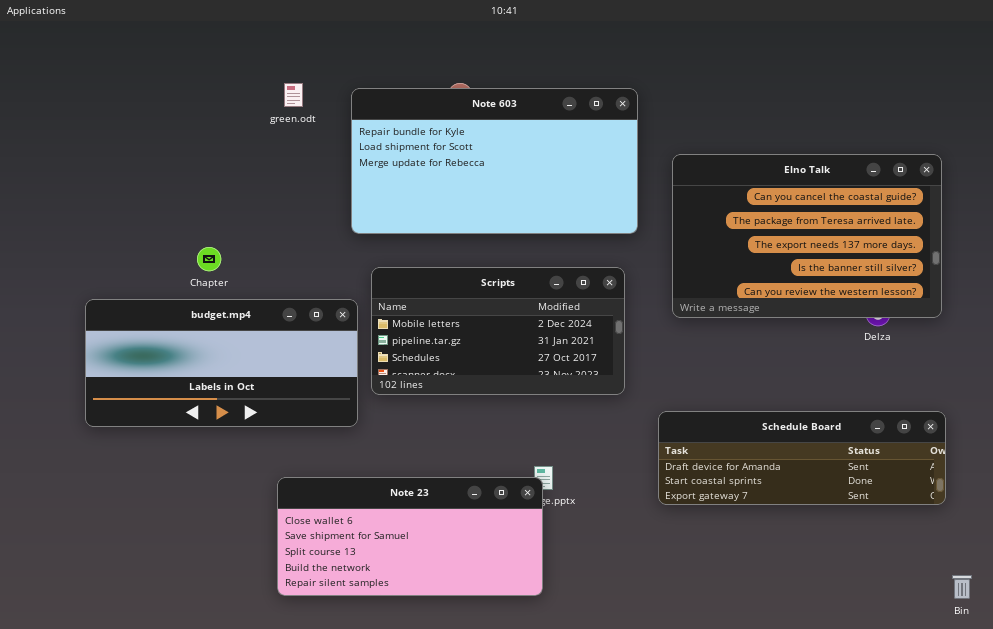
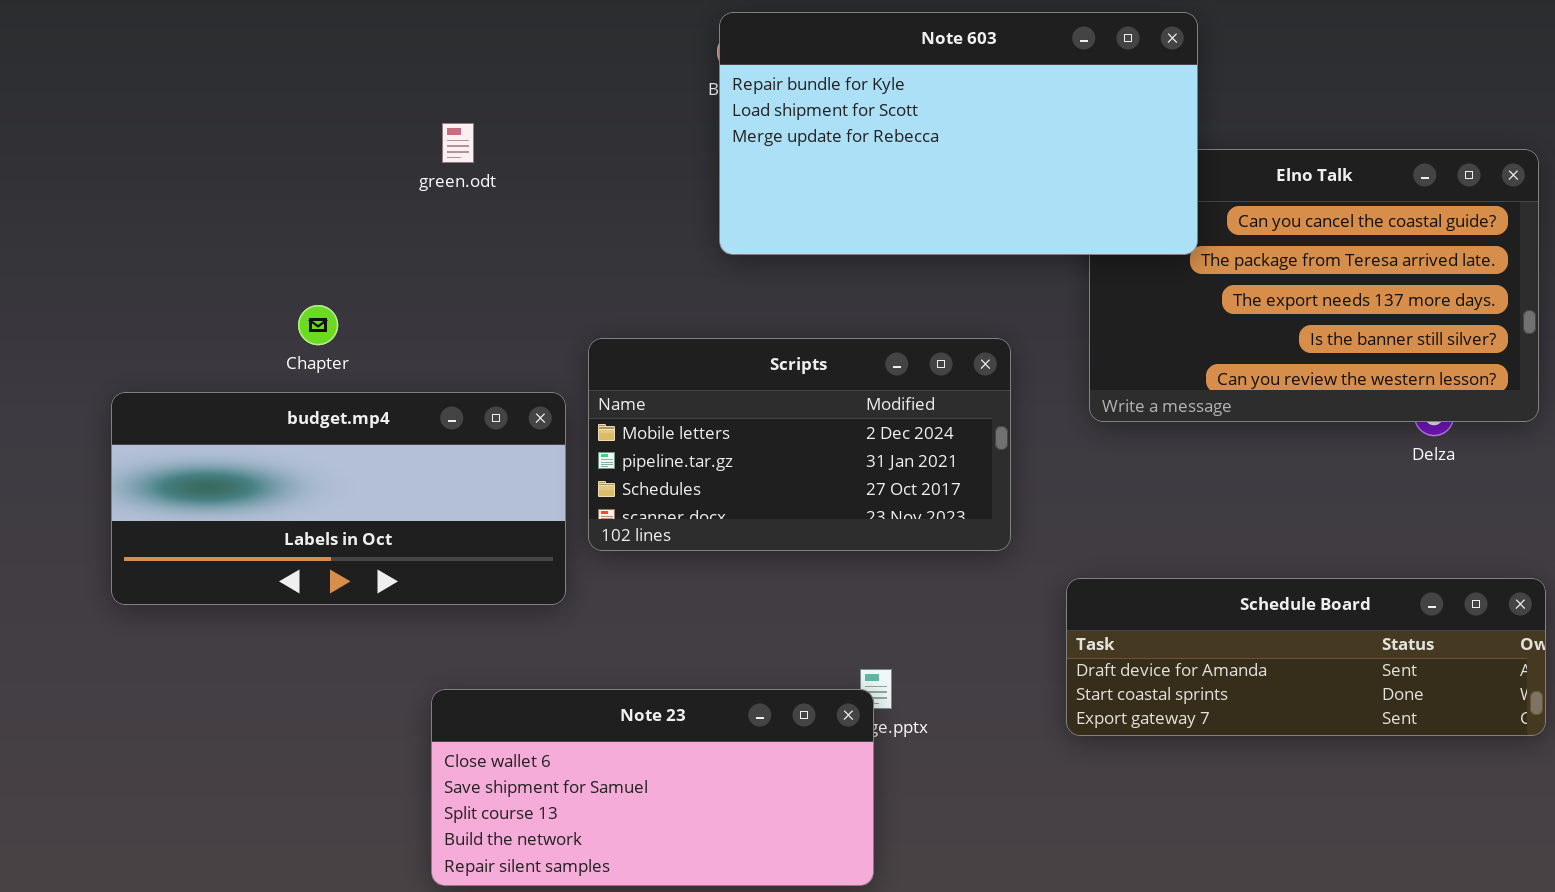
green.odt: [284,83,303,107] -> [442,123,474,163], moved
Note 603: [351,88,638,234] -> [719,12,1198,255], moved

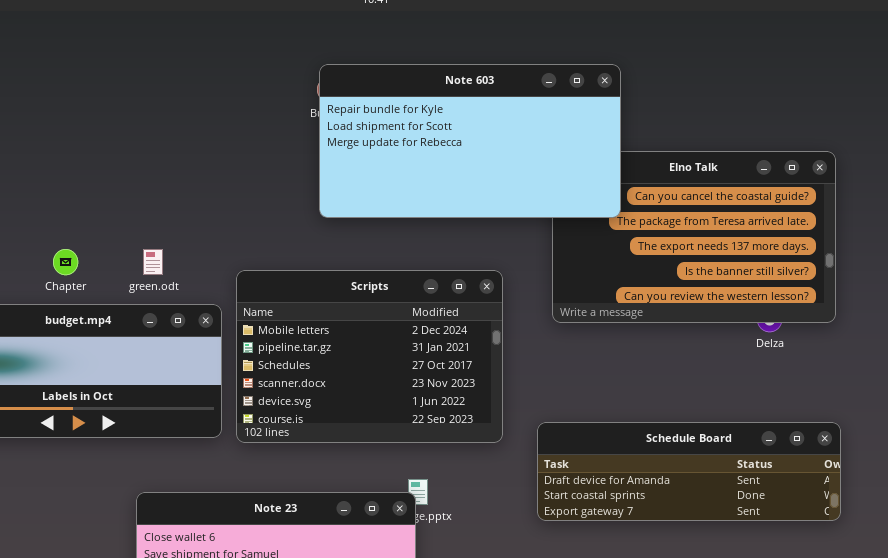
green.odt: [442,123,474,163] -> [143,249,163,275], moved
Scripts: [588,338,1011,551] -> [236,270,503,443], resized

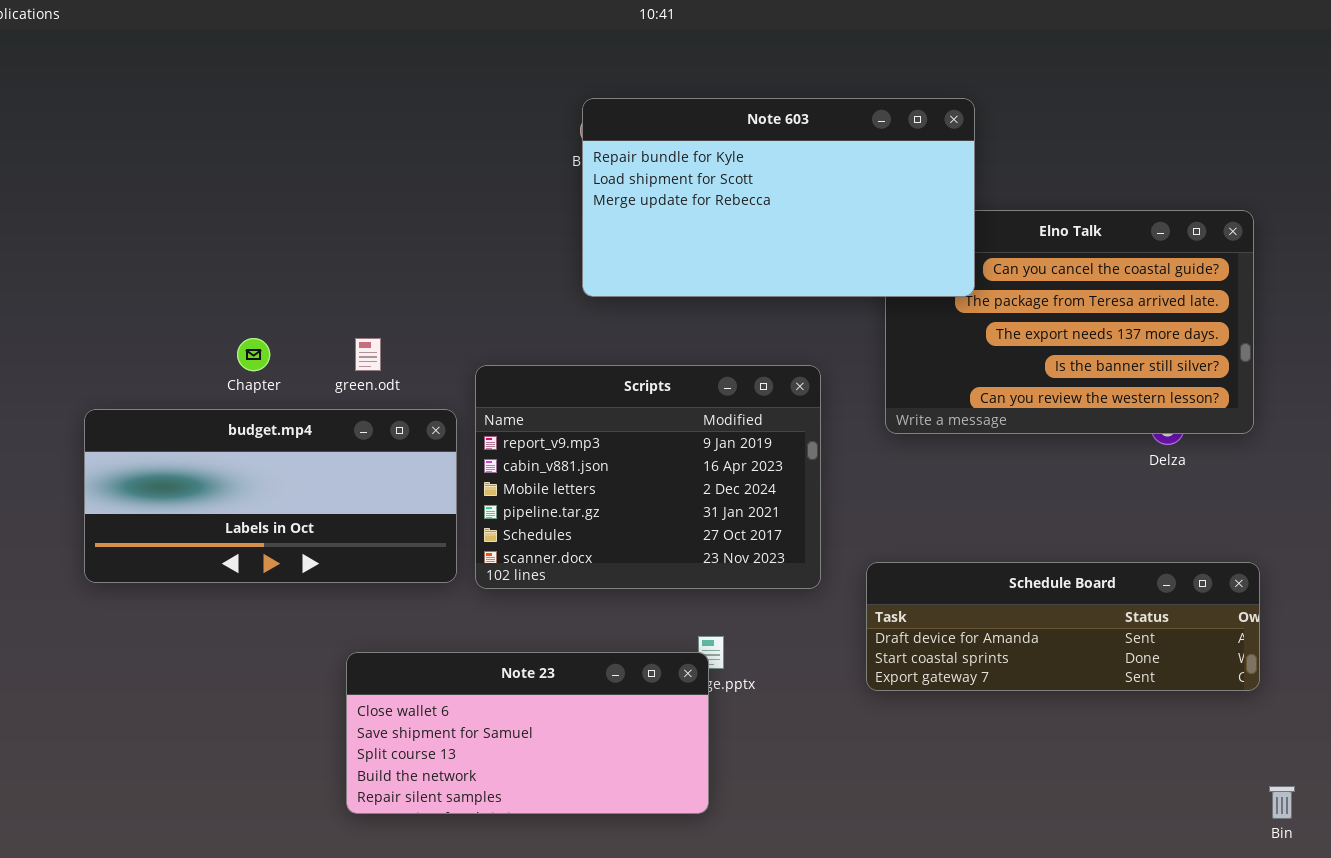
Scripts: [236,270,503,443] -> [475,365,821,589], scrolled up 2 rows

